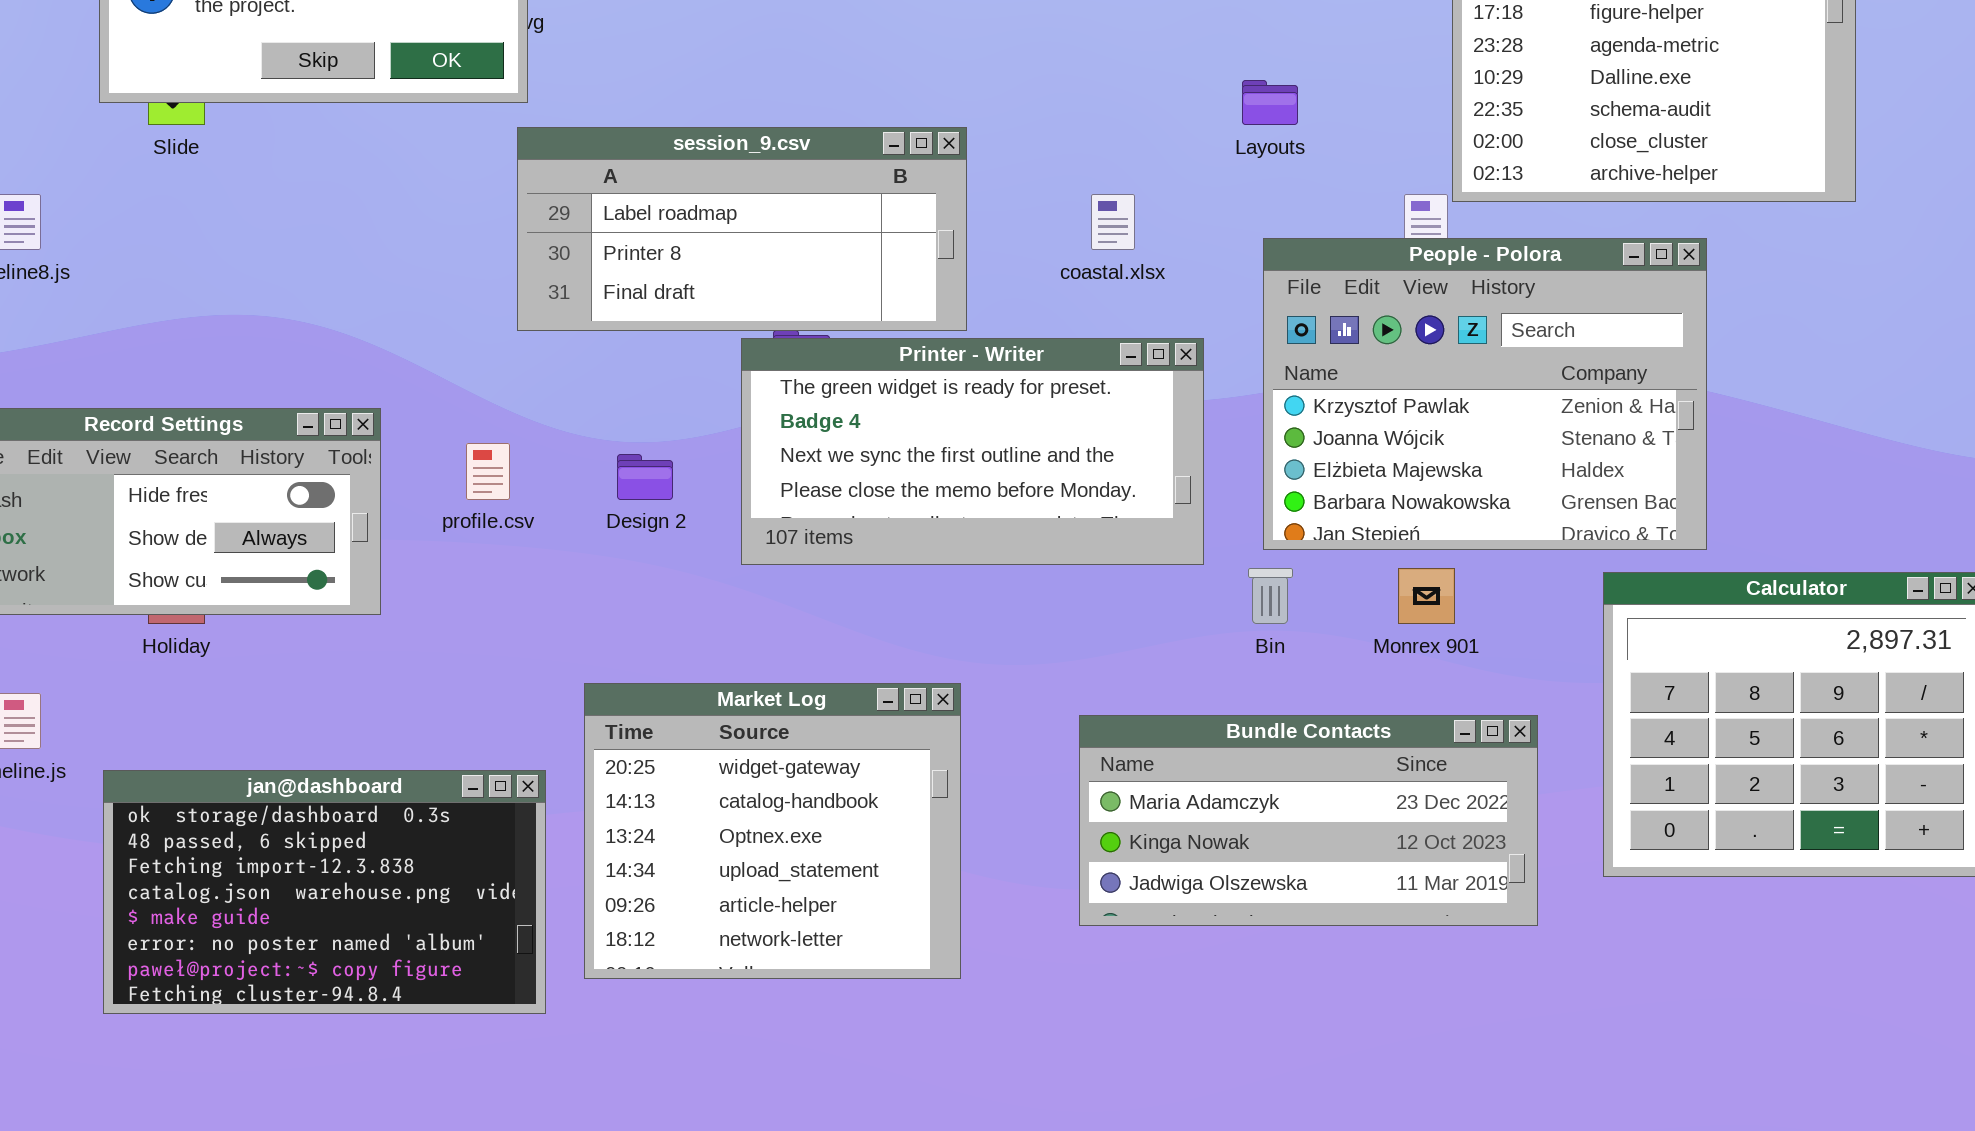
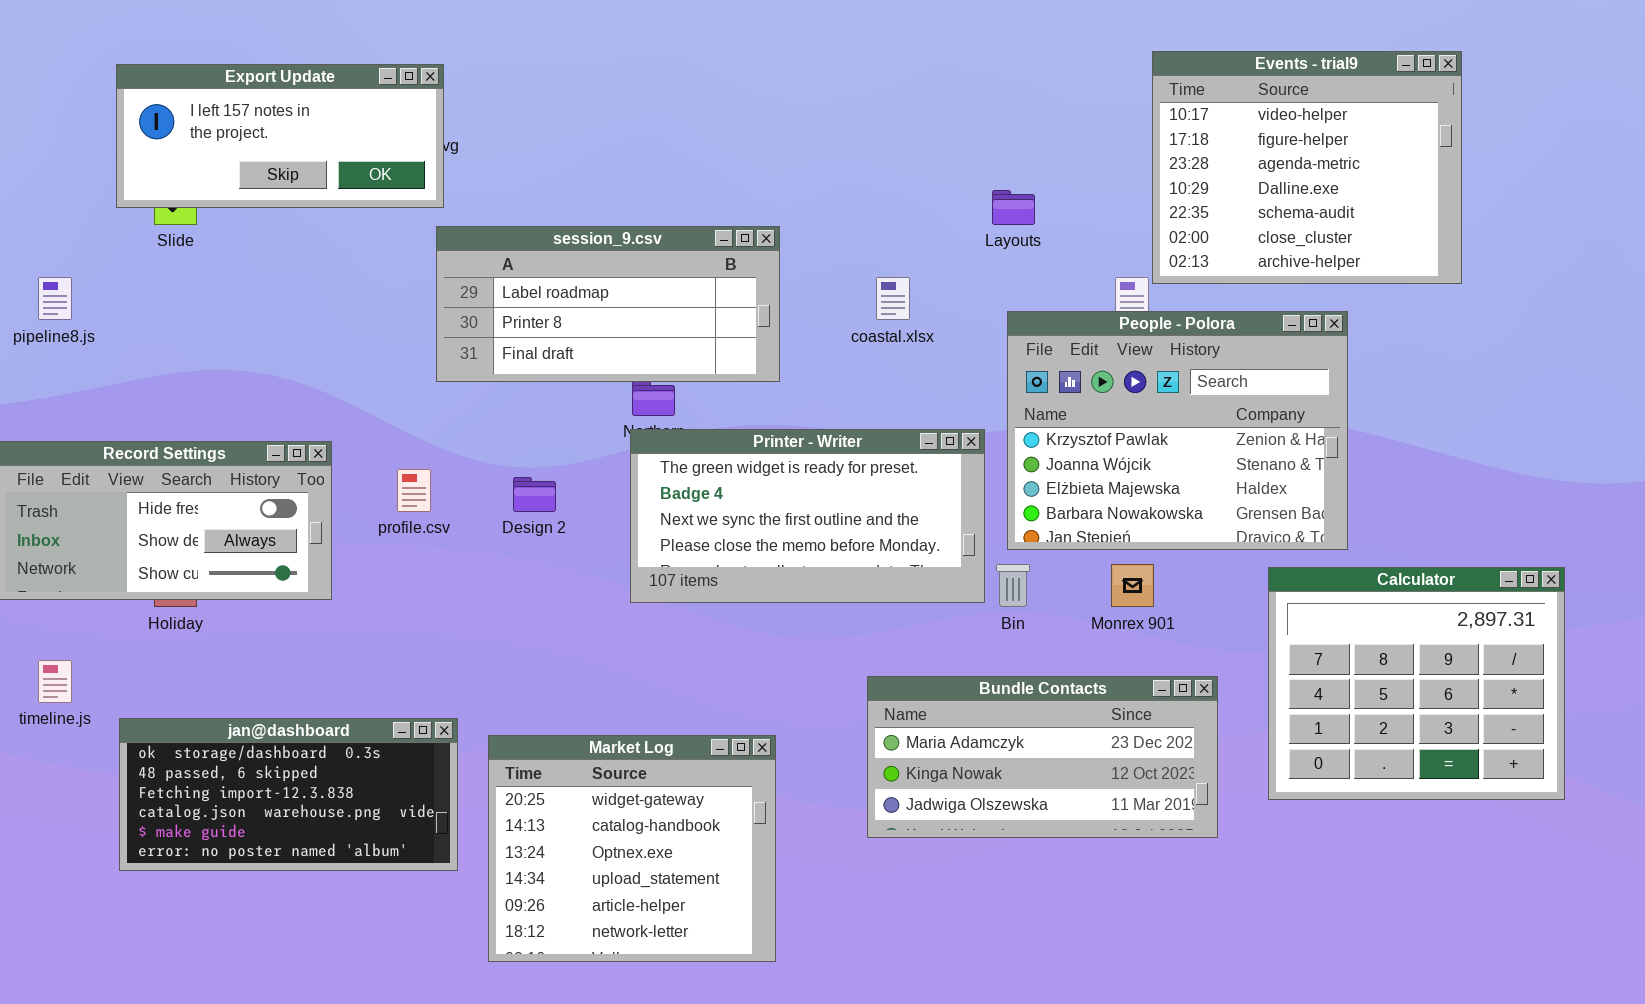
Printer - Writer: [741,338,1204,565] -> [630,429,985,603], moved
Market Log: [584,683,961,979] -> [488,735,776,962], moved
jan@dashboard: [103,770,546,1014] -> [119,718,458,871], resized

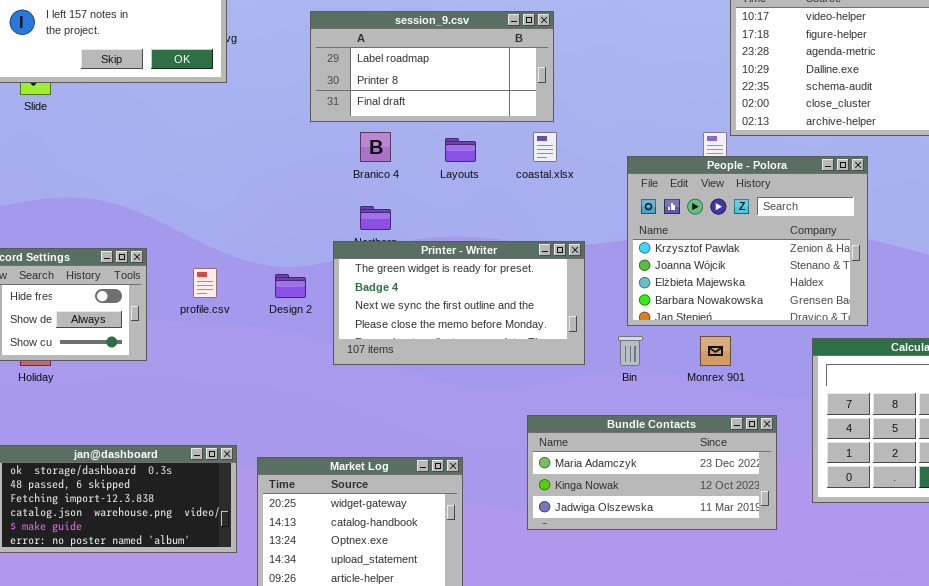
Layouts: [992,190,1035,225] -> [445,138,476,162], moved
session_9.csv: [436,226,780,382] -> [310,11,554,122], moved
Printer - Writer: [630,429,985,603] -> [333,241,585,365], moved

